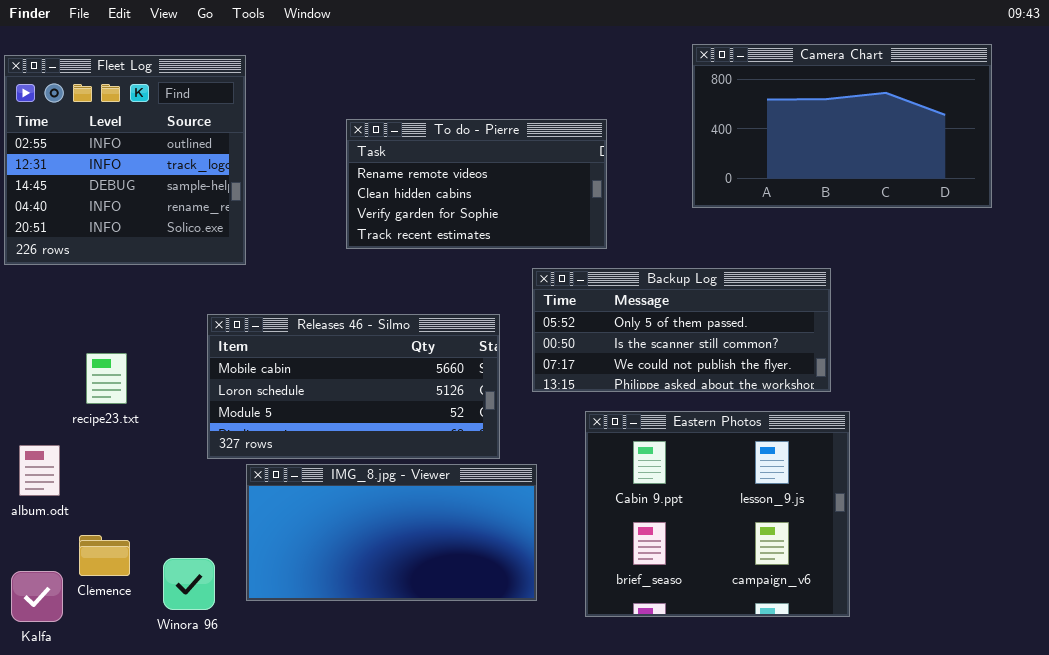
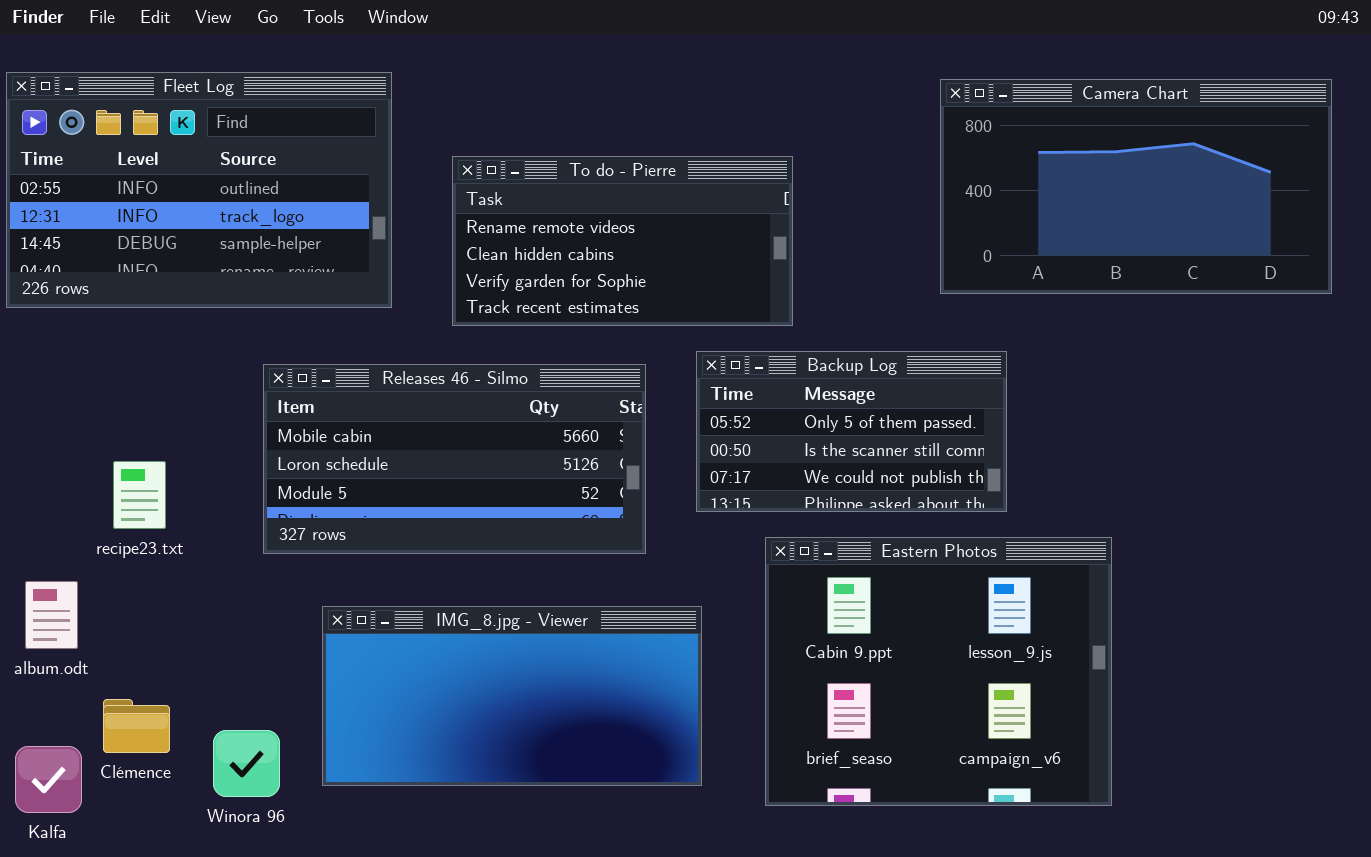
Camera Chart: [692,44,992,208] -> [940,79,1332,294], moved
Fleet Log: [4,55,246,265] -> [6,72,392,308], resized
Backup Log: [532,268,831,392] -> [696,351,1007,512], resized
Releases 46 - Silmo: [207,314,500,459] -> [263,364,646,554], moved

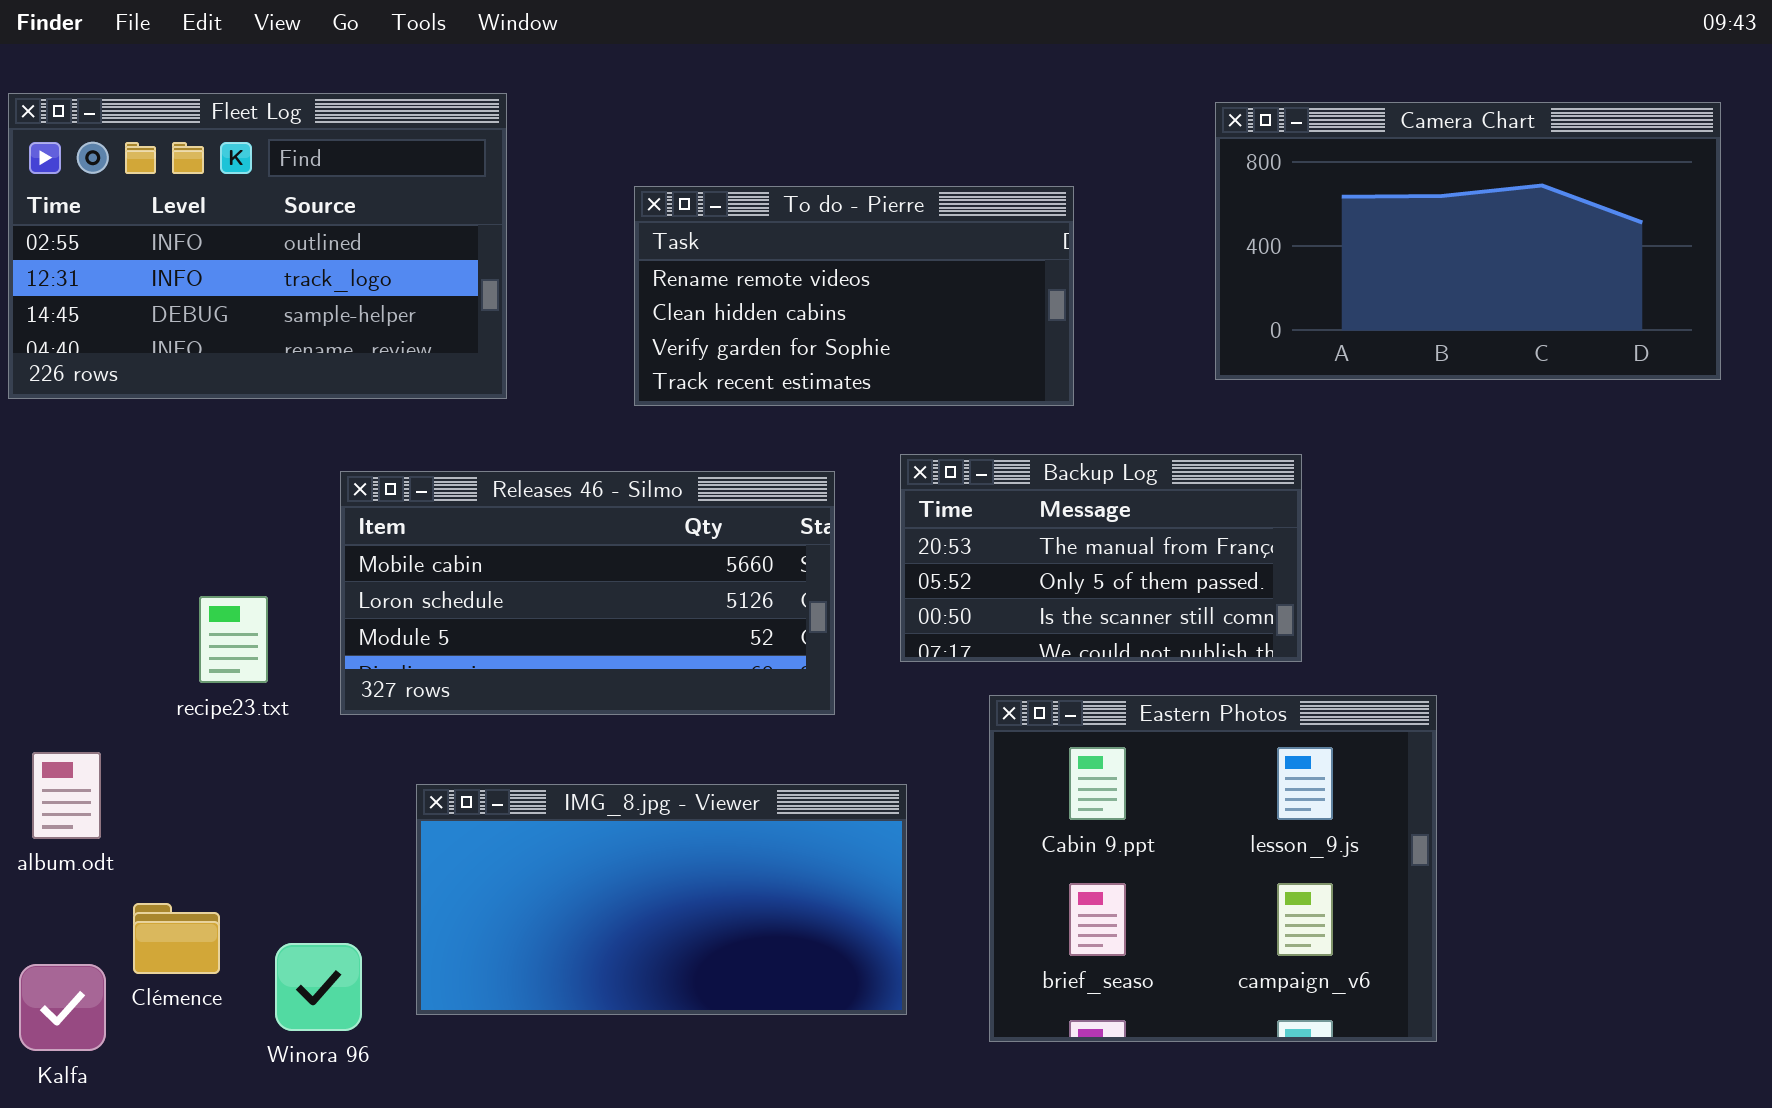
To do - Pierre: [452,156,793,326] -> [634,186,1074,406], moved
Backup Log: [696,351,1007,512] -> [900,454,1302,662], scrolled up 1 row
recipe23.txt: [113,461,166,529] -> [199,596,268,683], moved

